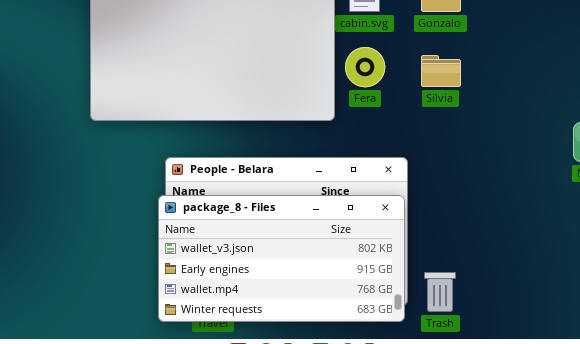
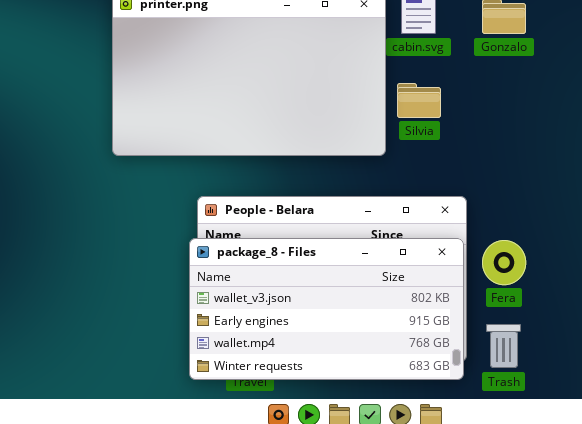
Fera: [345,47,385,87] -> [482,240,526,285], moved
Silvia: [421,55,461,87] -> [397,83,441,118], moved

